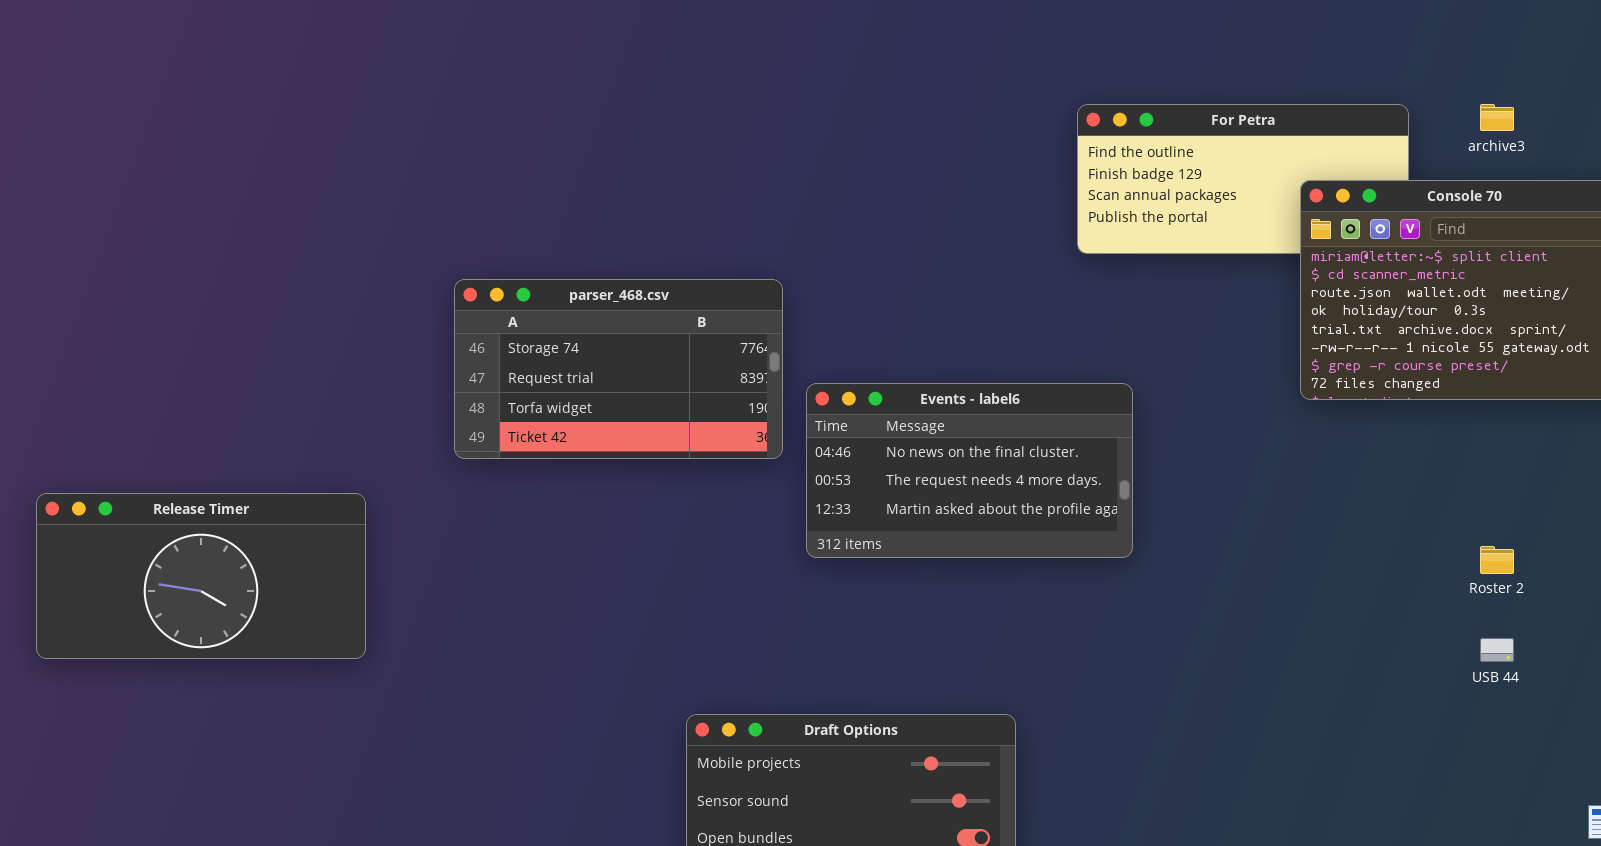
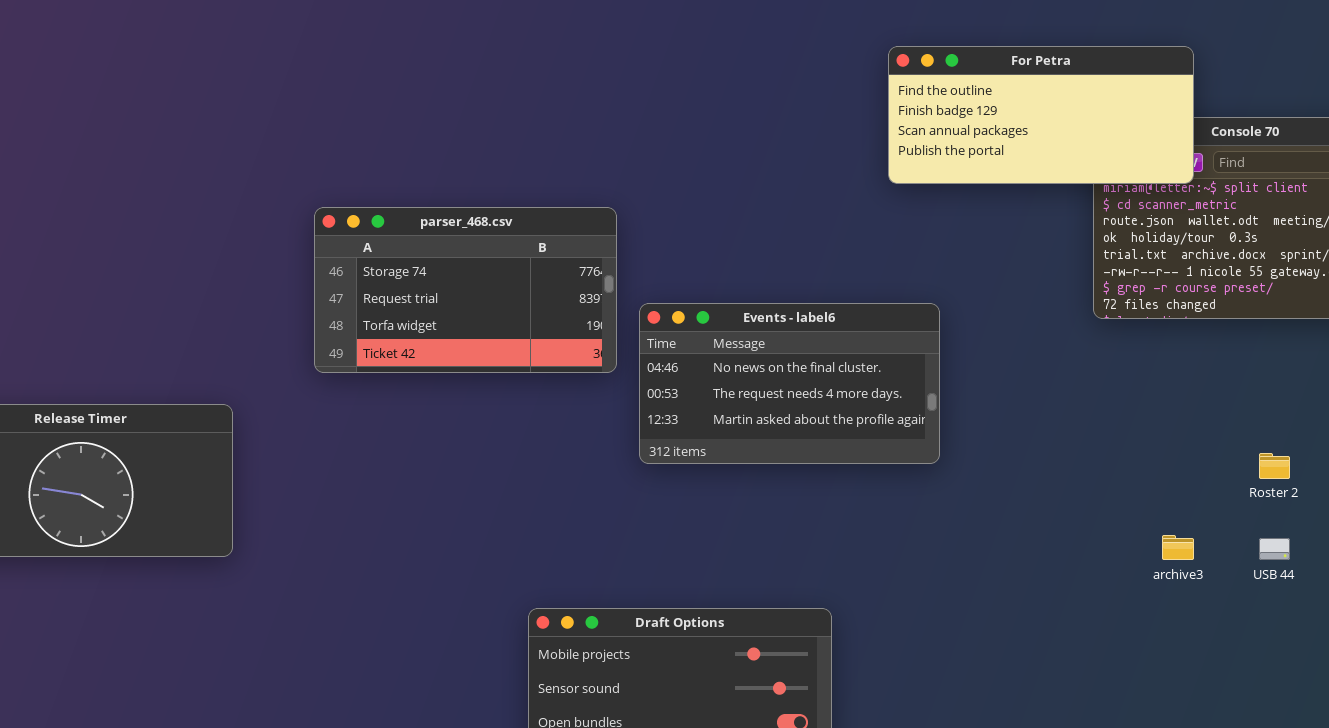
For Petra: [1077,104,1409,254] -> [888,46,1194,184], raised
archive3: [1480,104,1514,131] -> [1162,535,1194,560], moved

